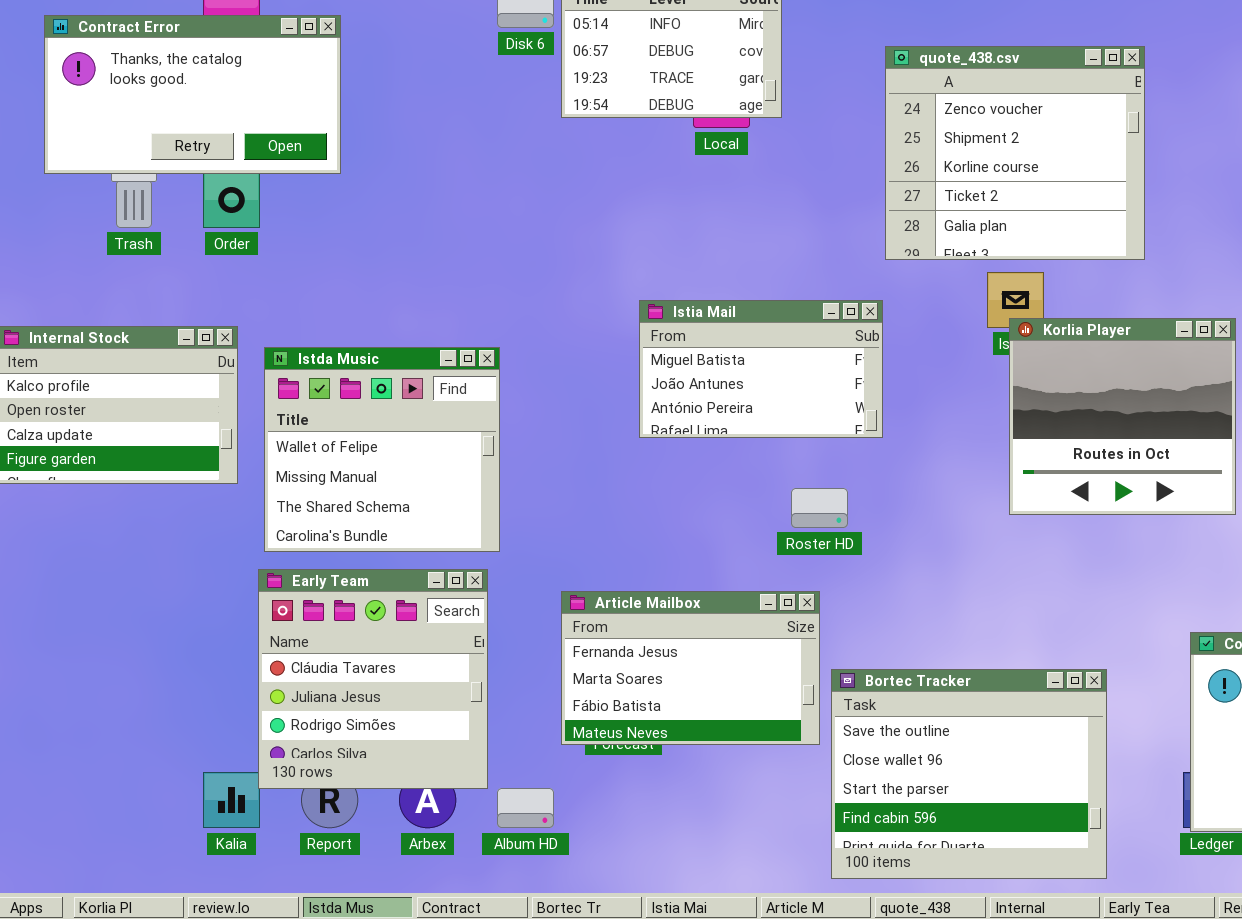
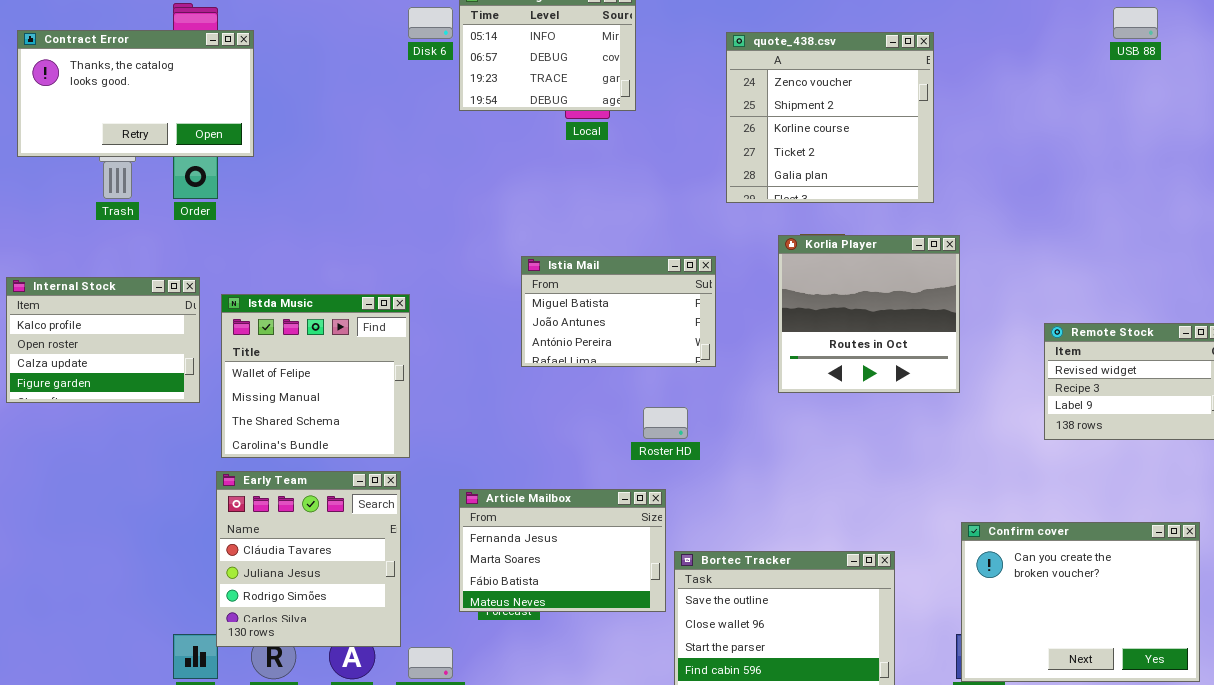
Contract Error: [44,15,341,174] -> [17,30,254,157], moved
quote_438.csv: [885,46,1145,260] -> [726,32,934,203], moved
Korlia Player: [1009,318,1236,515] -> [778,235,960,393], moved

